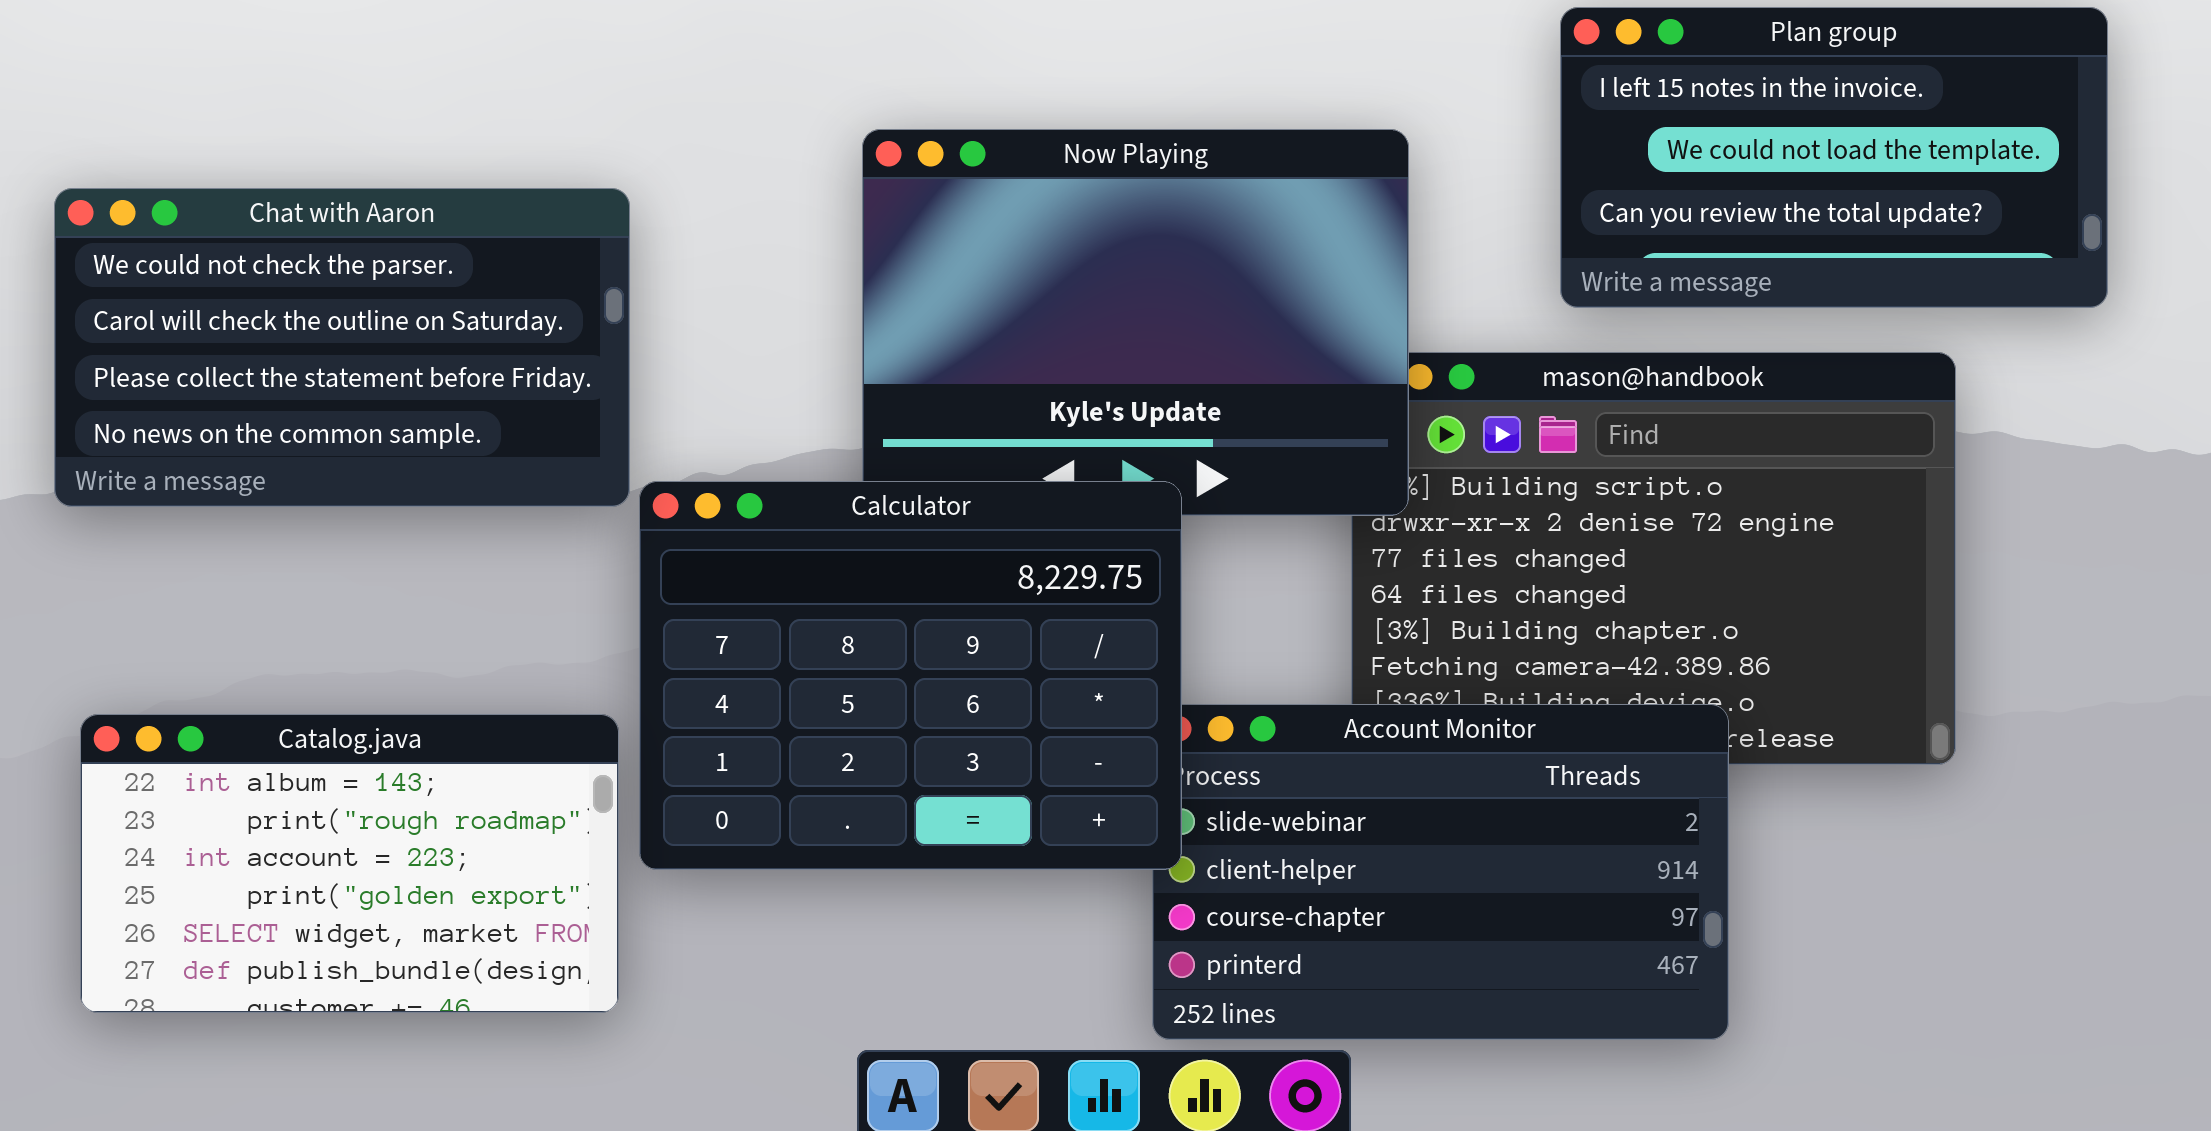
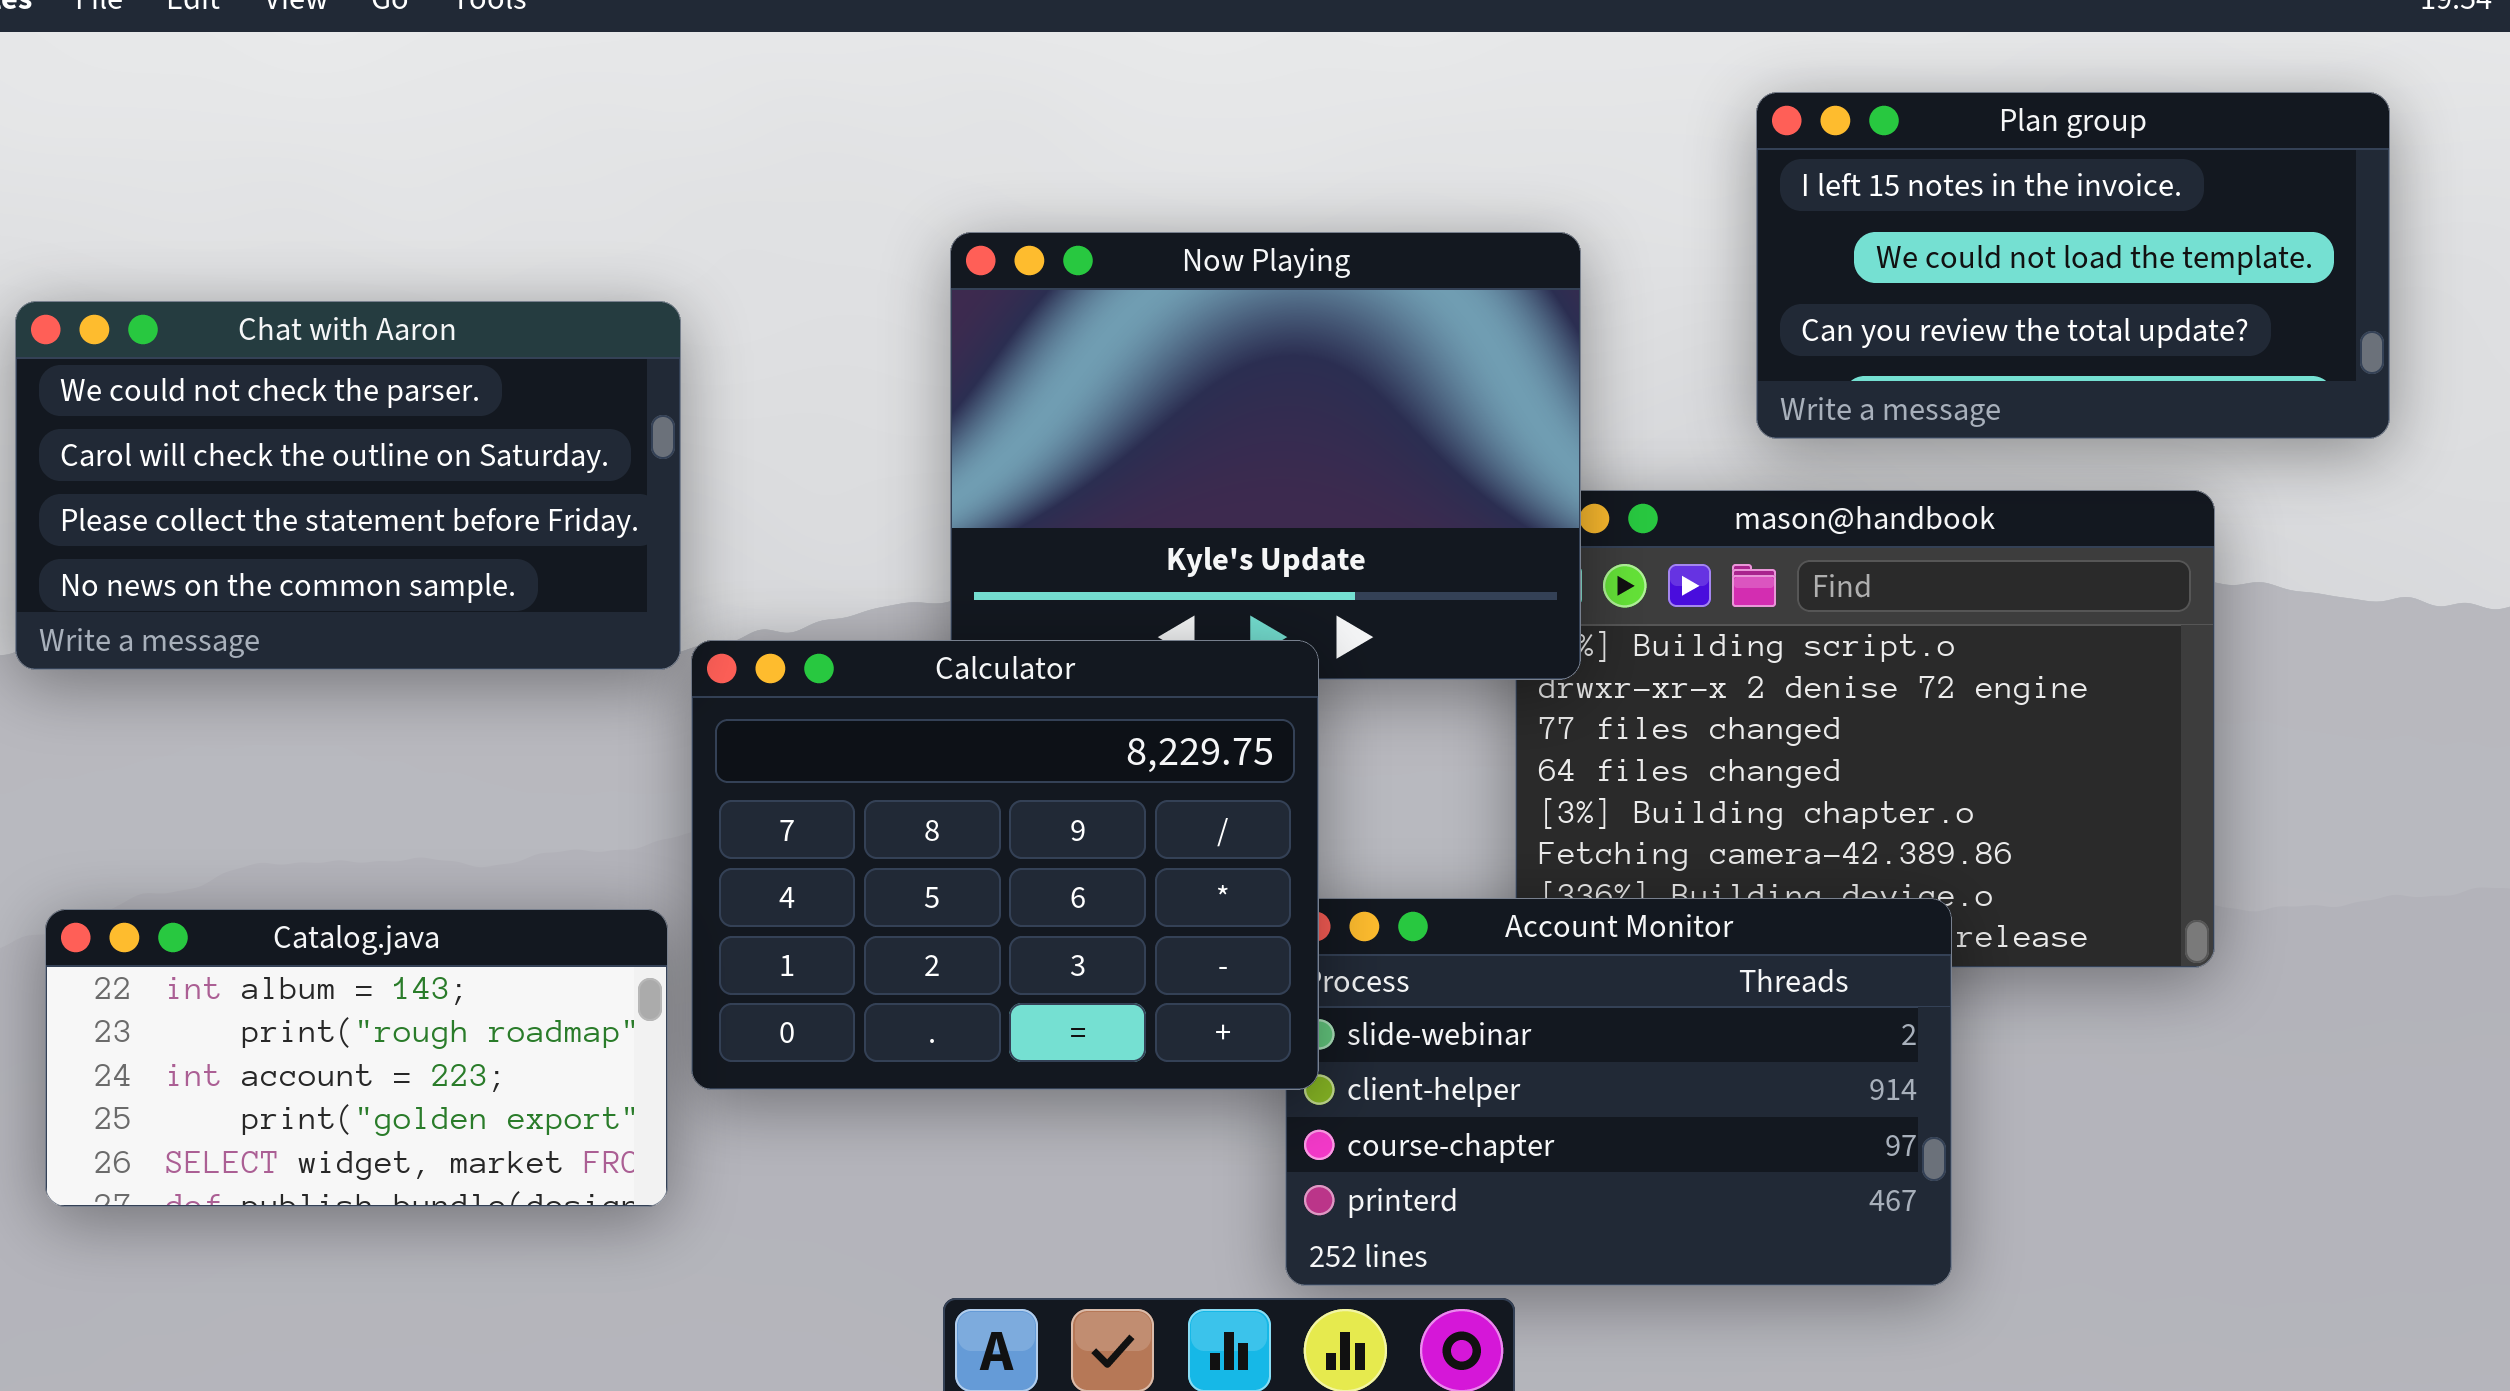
Catalog.java: [80,714,619,1013] -> [45,909,668,1207], resized

